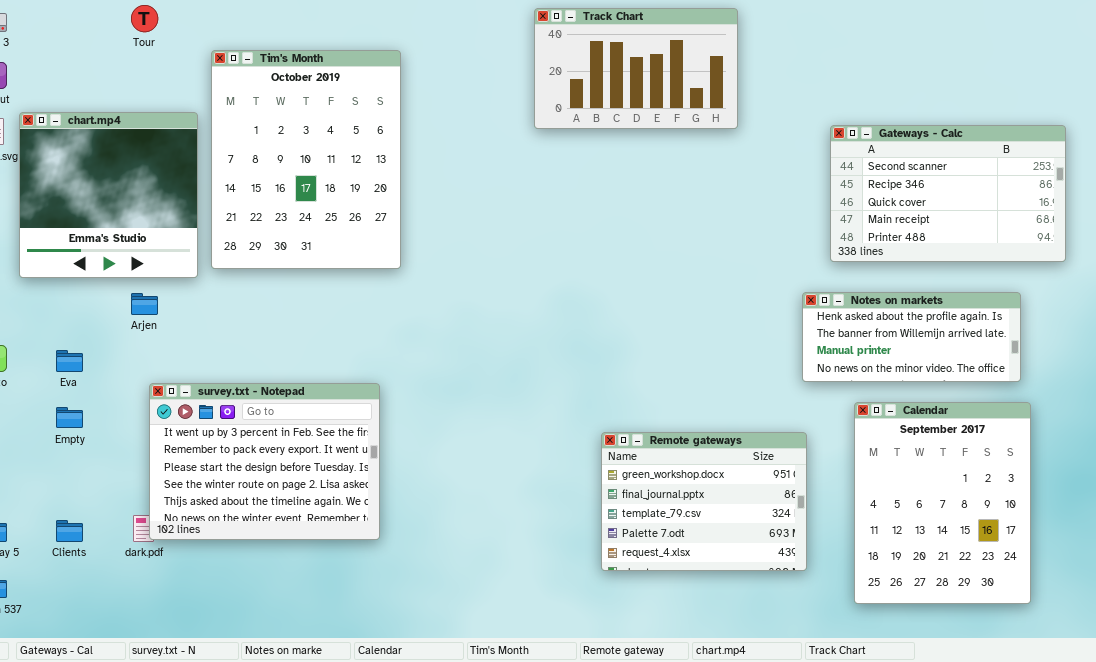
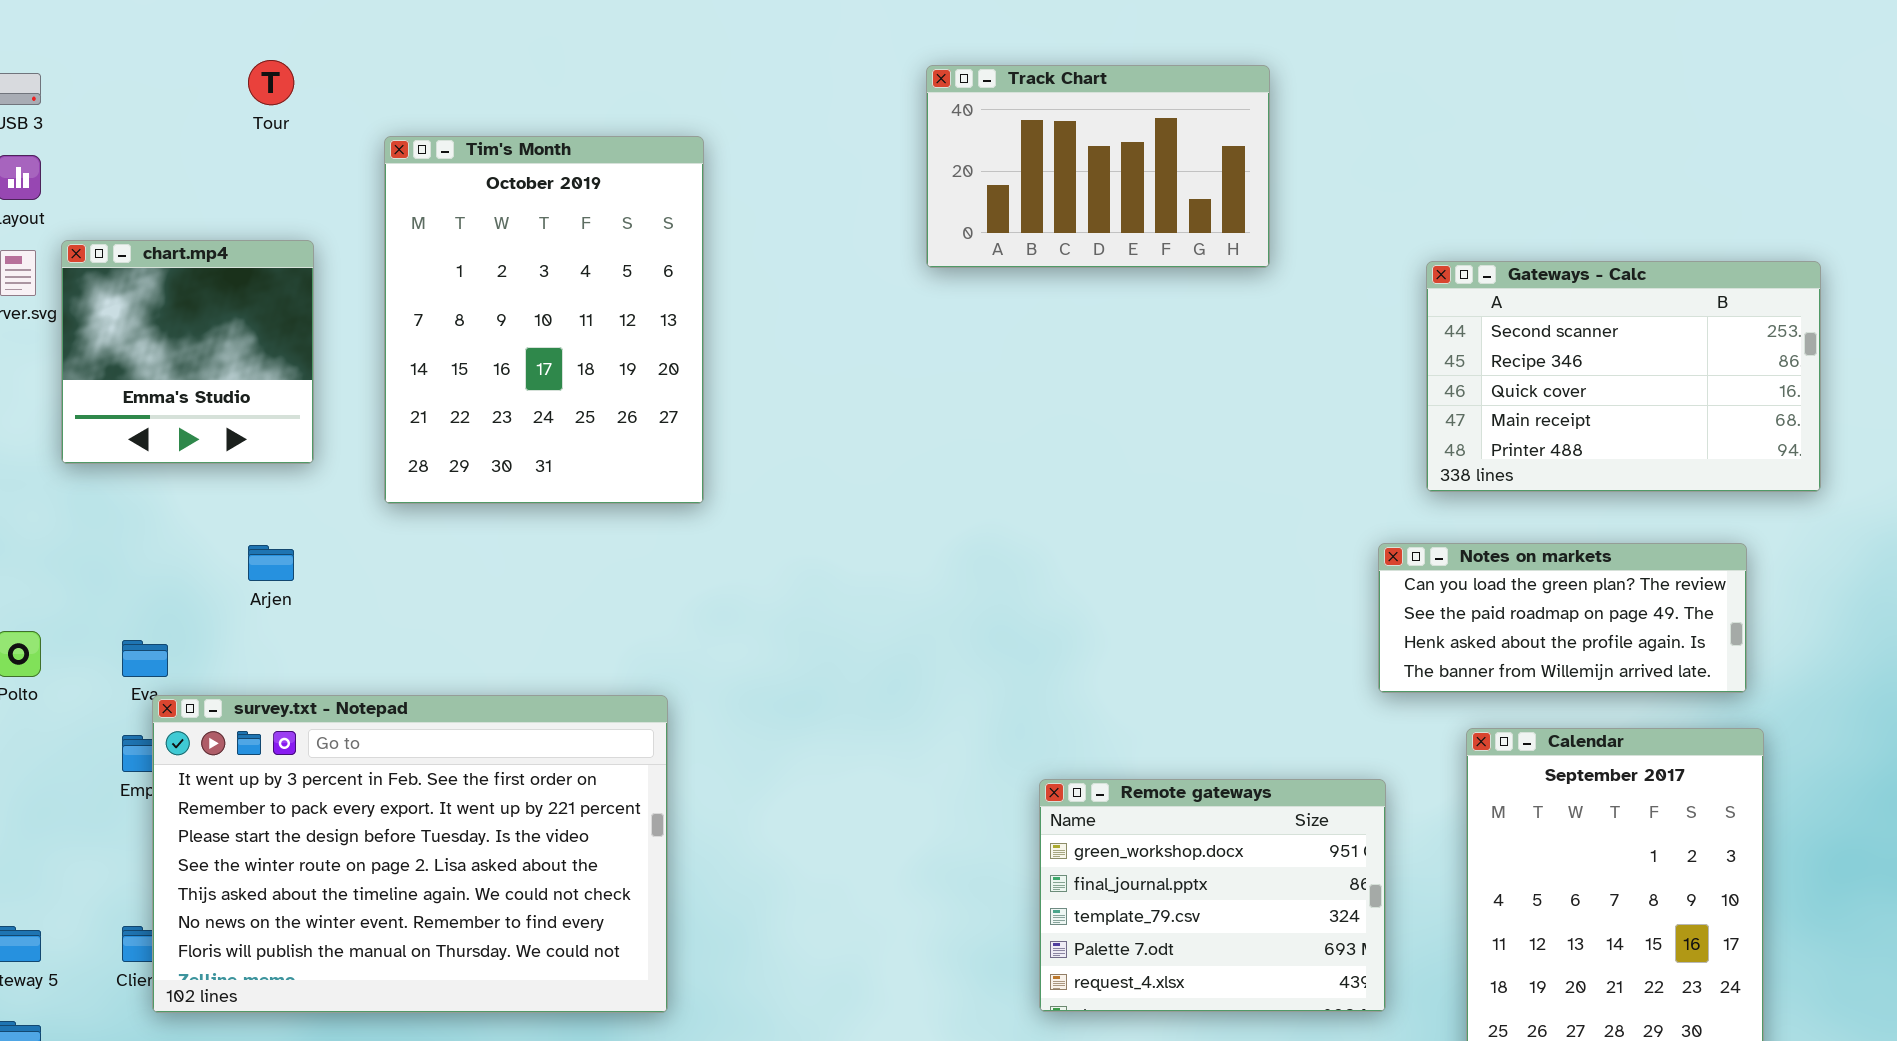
chart.mp4: [19,112,198,278] -> [61,240,314,464], resized
Notes on markets: [802,292,1021,382] -> [1378,543,1747,693], scrolled up 2 rows
survey.txt - Notepad: [149,383,380,540] -> [152,695,668,1013], resized

